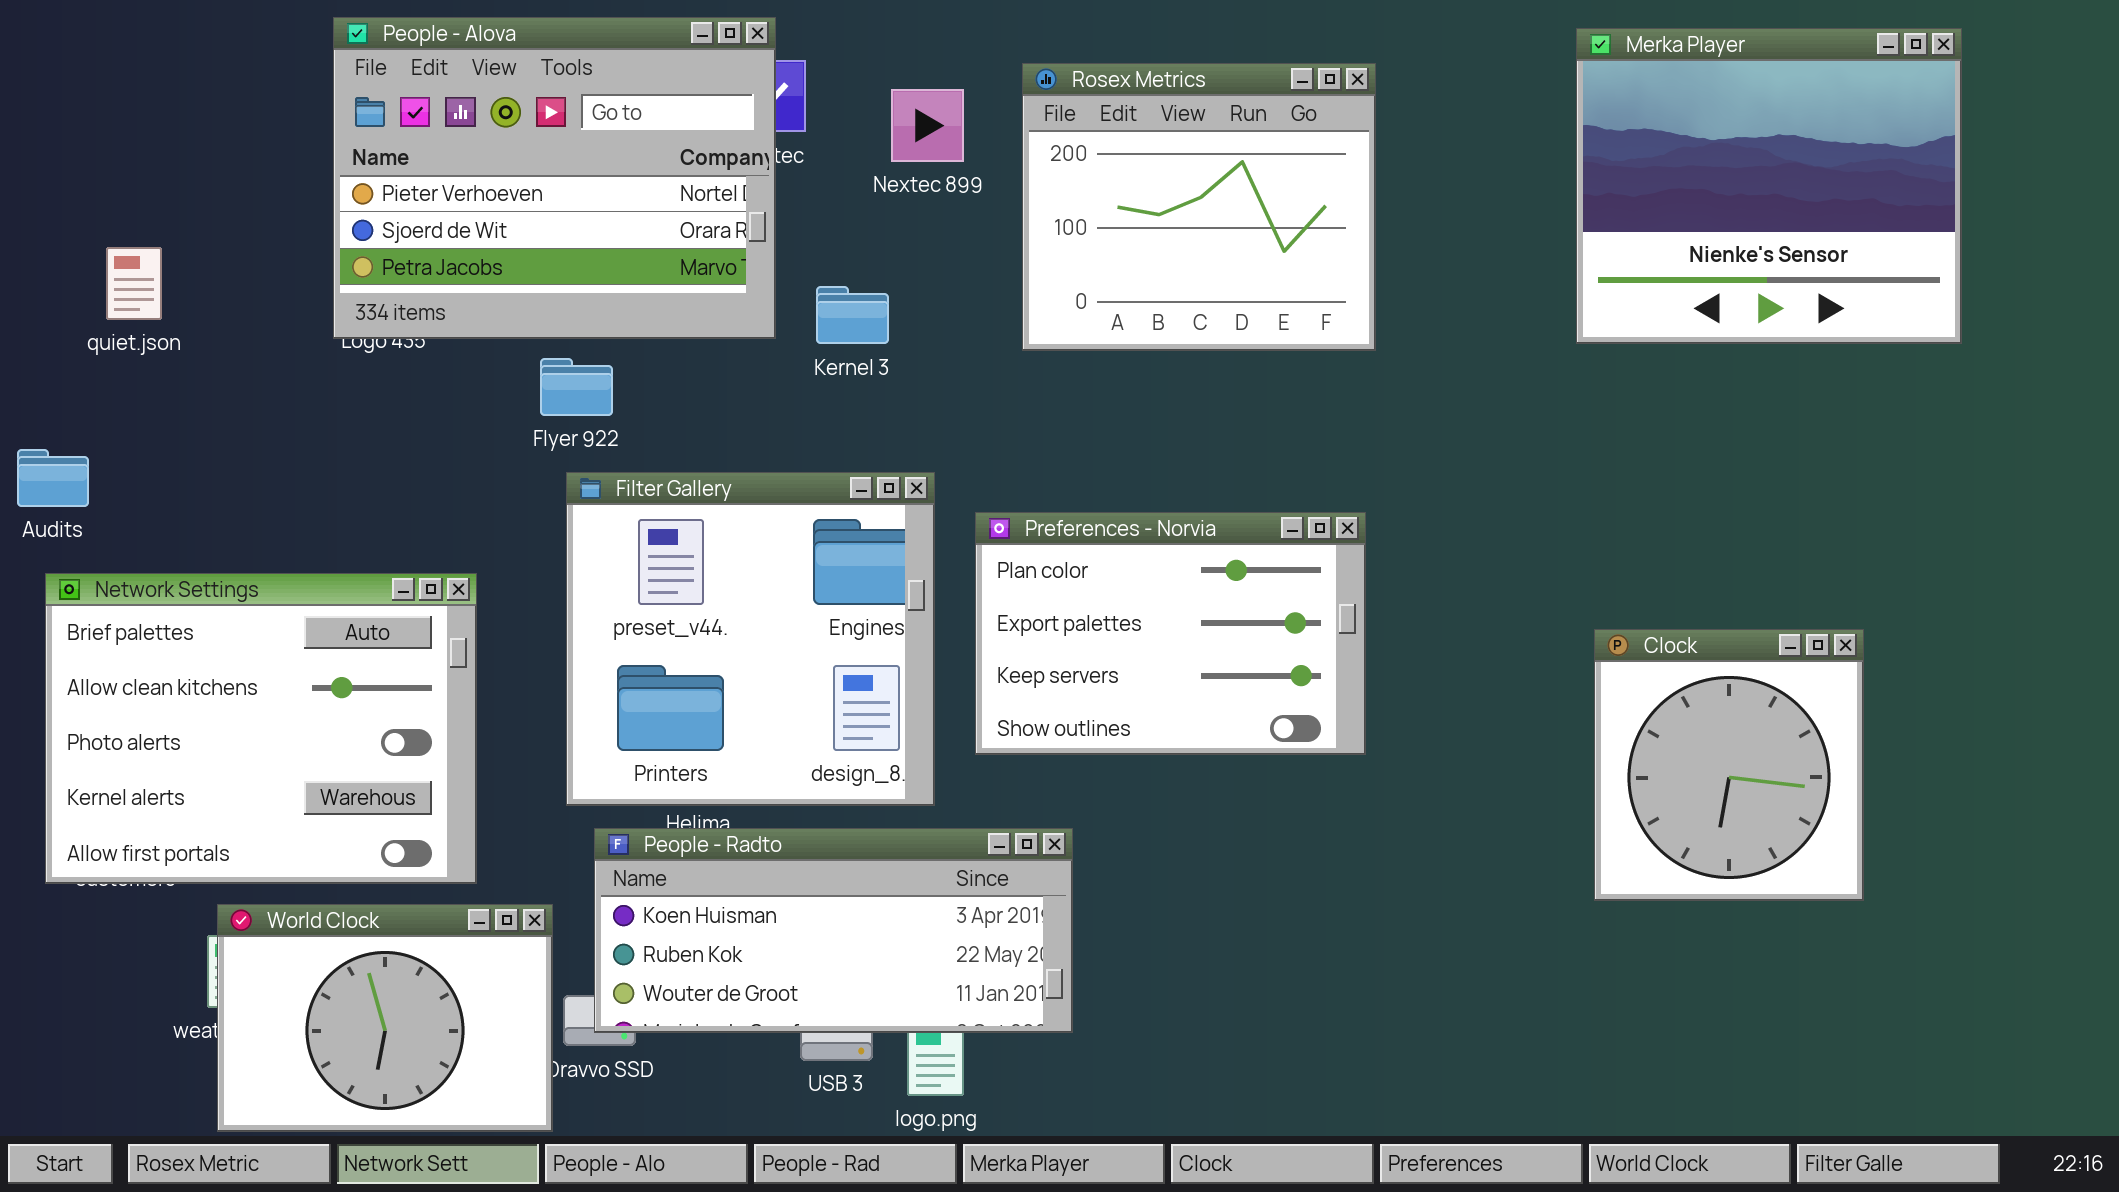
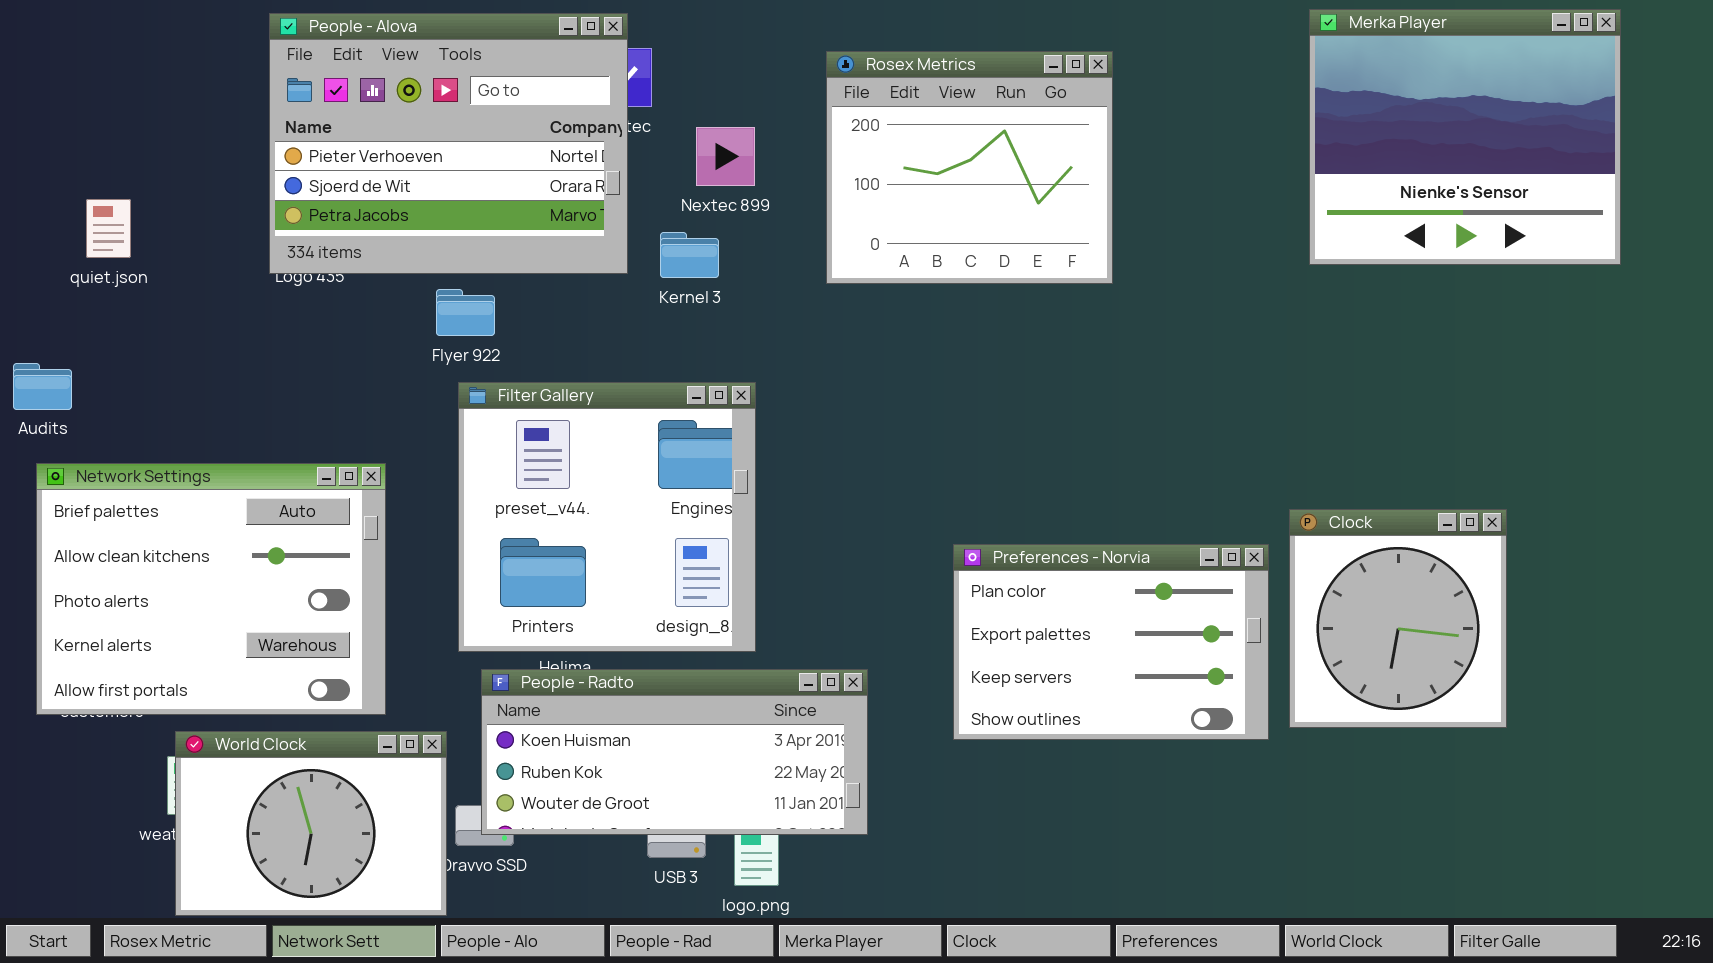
Merka Player: [1576,28,1962,344] -> [1309,9,1621,265], moved
Nextec 899: [891,89,964,162] -> [696,127,755,186], moved
Preferences - Norvia: [975,512,1366,755] -> [953,544,1269,740], moved

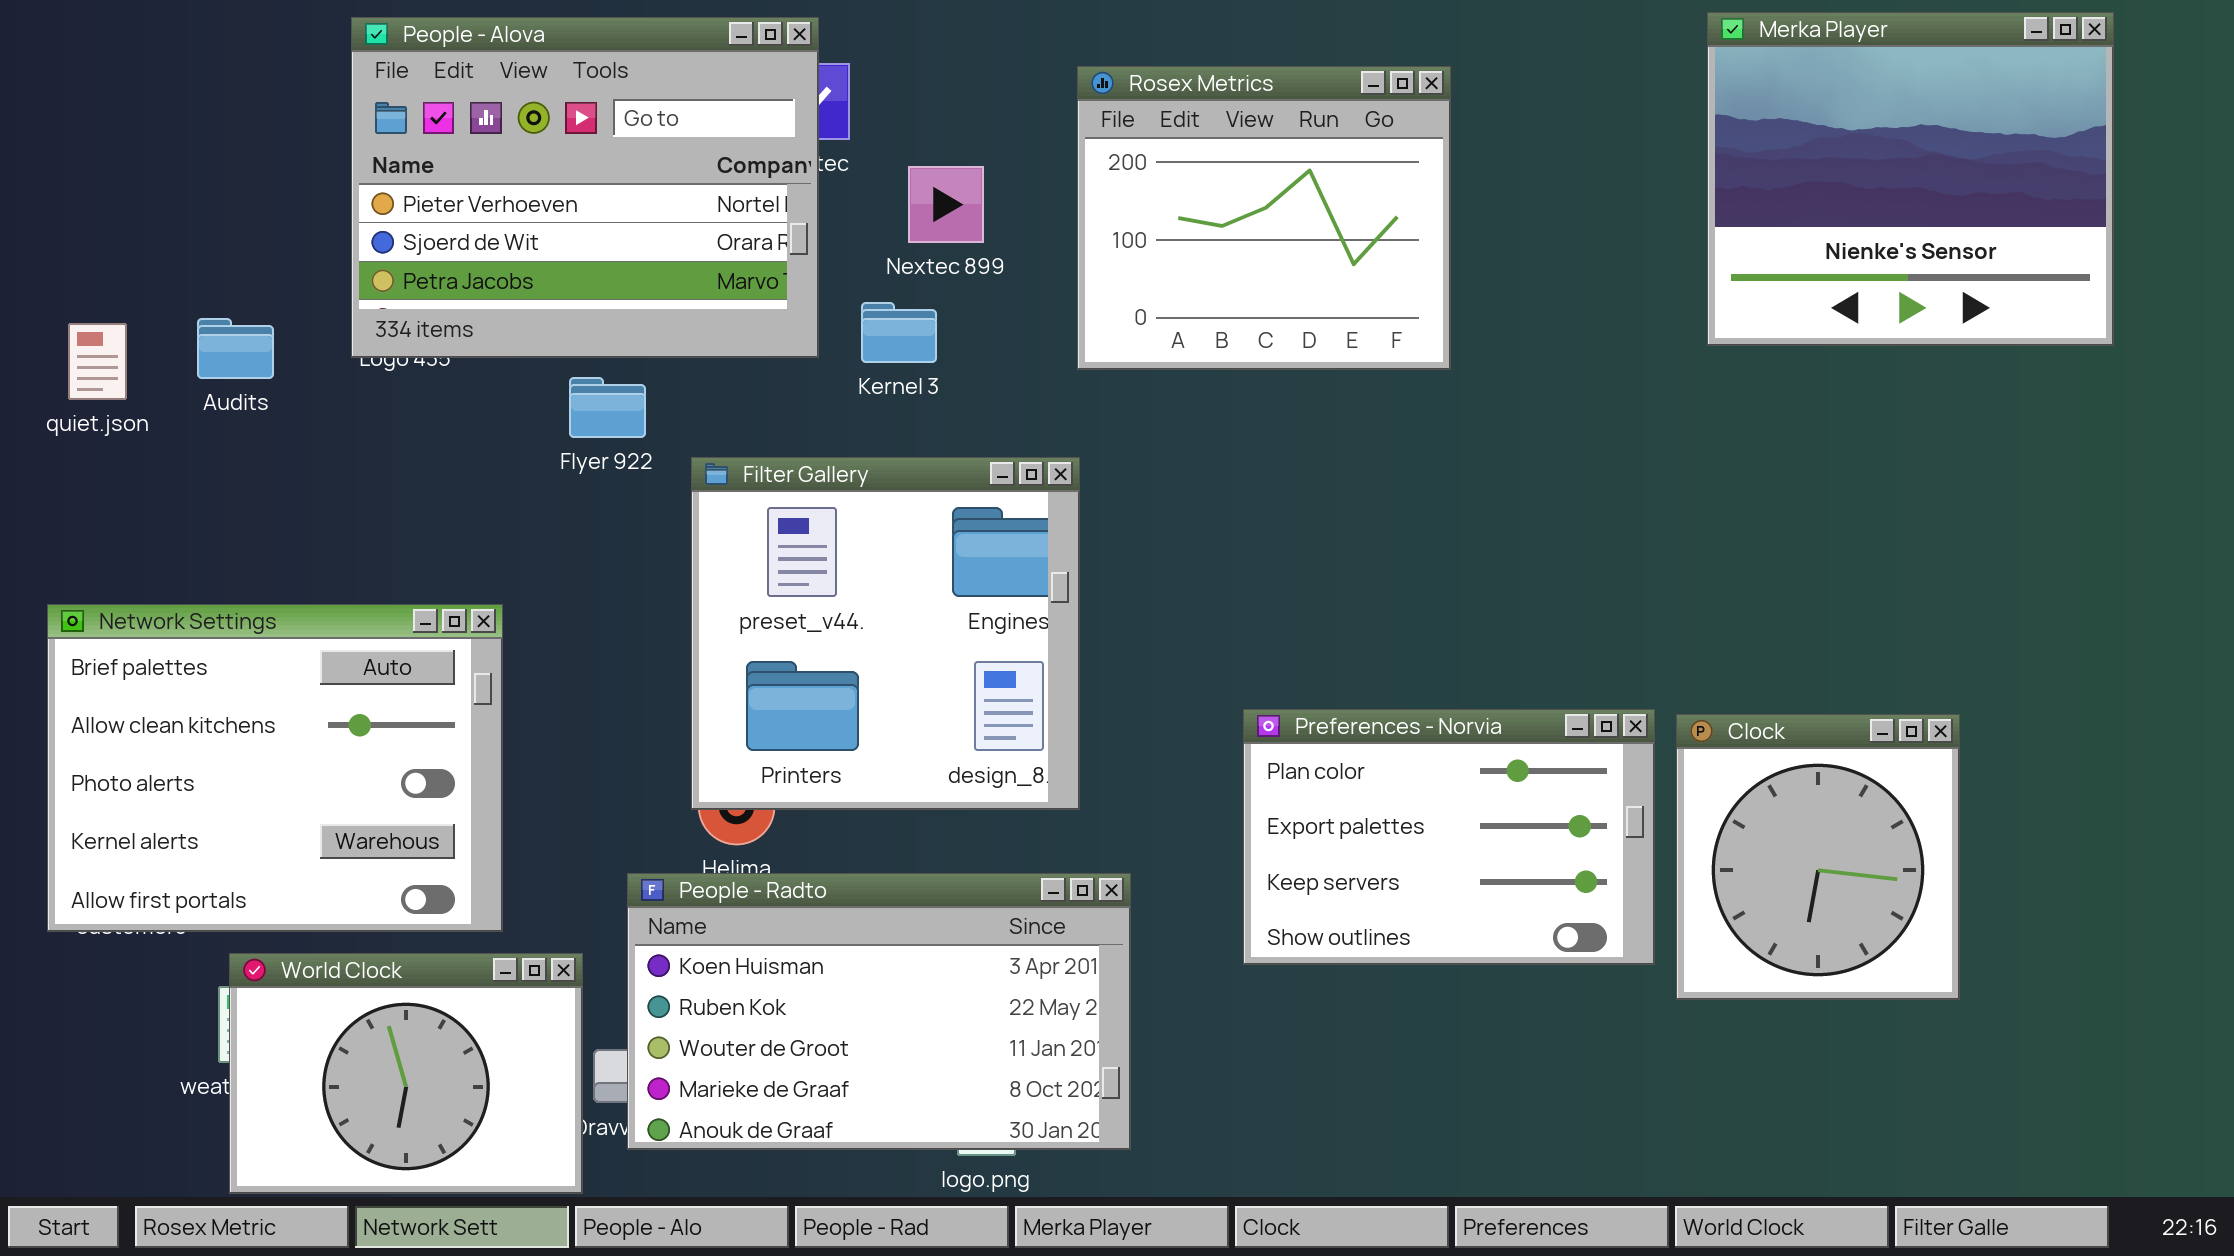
quiet.json: [86,199,131,258] -> [68,323,127,400], moved
Audits: [13,363,72,410] -> [197,318,274,379], moved
Filter Gallery: [458,382,756,652] -> [691,457,1080,810], moved
Clock: [1289,509,1507,728] -> [1676,714,1960,1000], moved
People - Radto: [481,669,868,835] -> [627,873,1131,1150], resized

